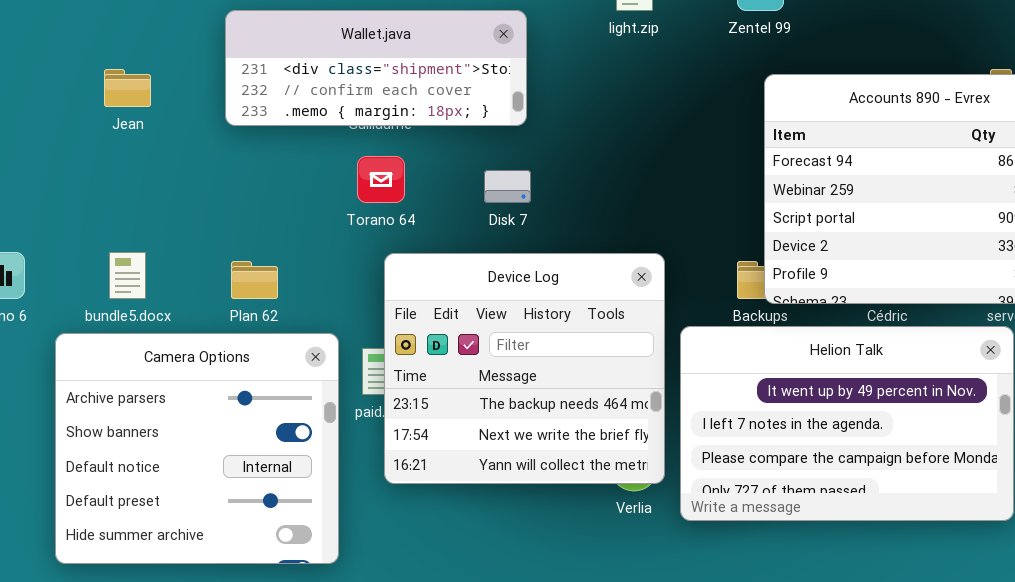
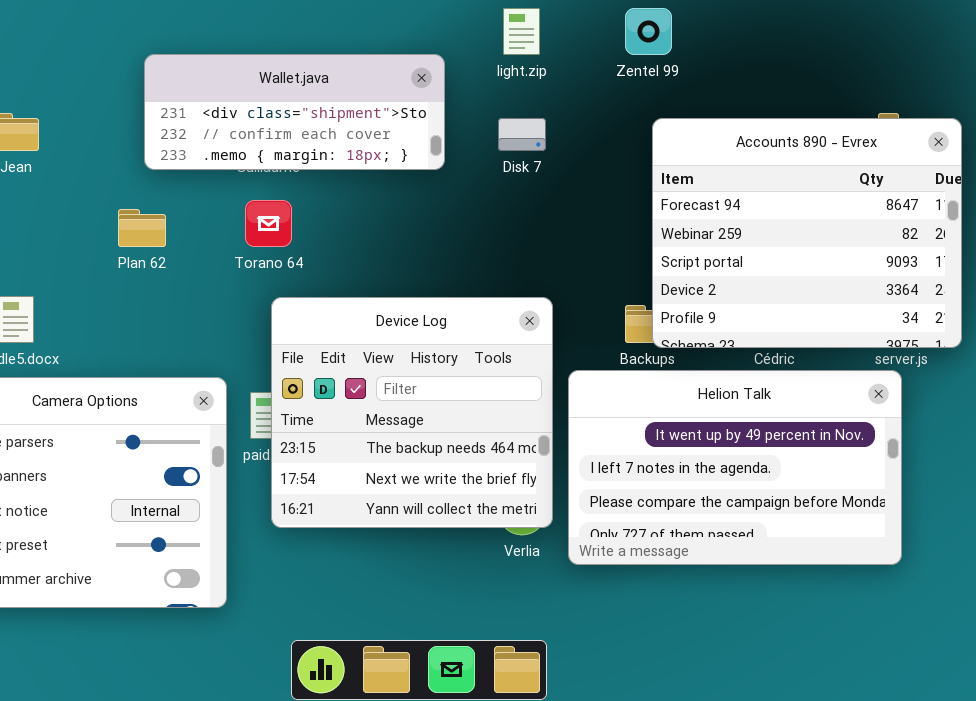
Wallet.java: [225,10,527,126] -> [144,54,445,170], moved
Disk 7: [484,170,531,203] -> [498,118,546,151], moved
Plan 62: [231,261,278,299] -> [118,209,166,247], moved

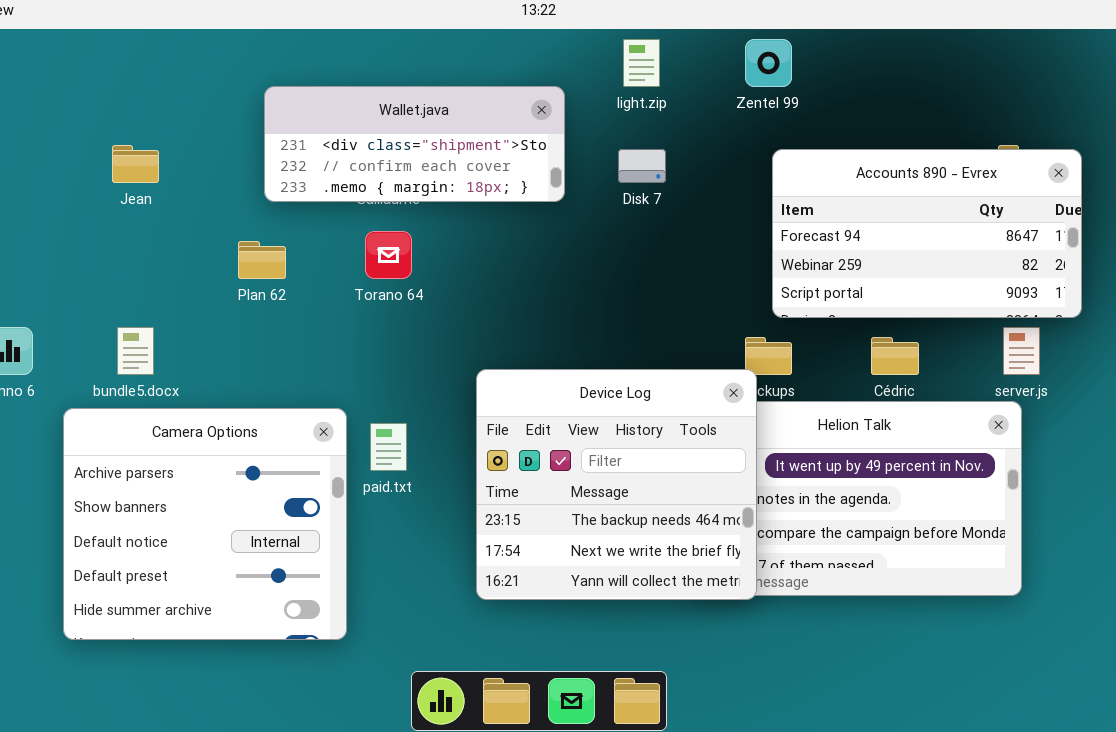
Accounts 890 - Evrex: [652,118,962,348] -> [772,149,1082,318], resized
Device Log: [271,297,553,528] -> [476,369,757,600], moved

